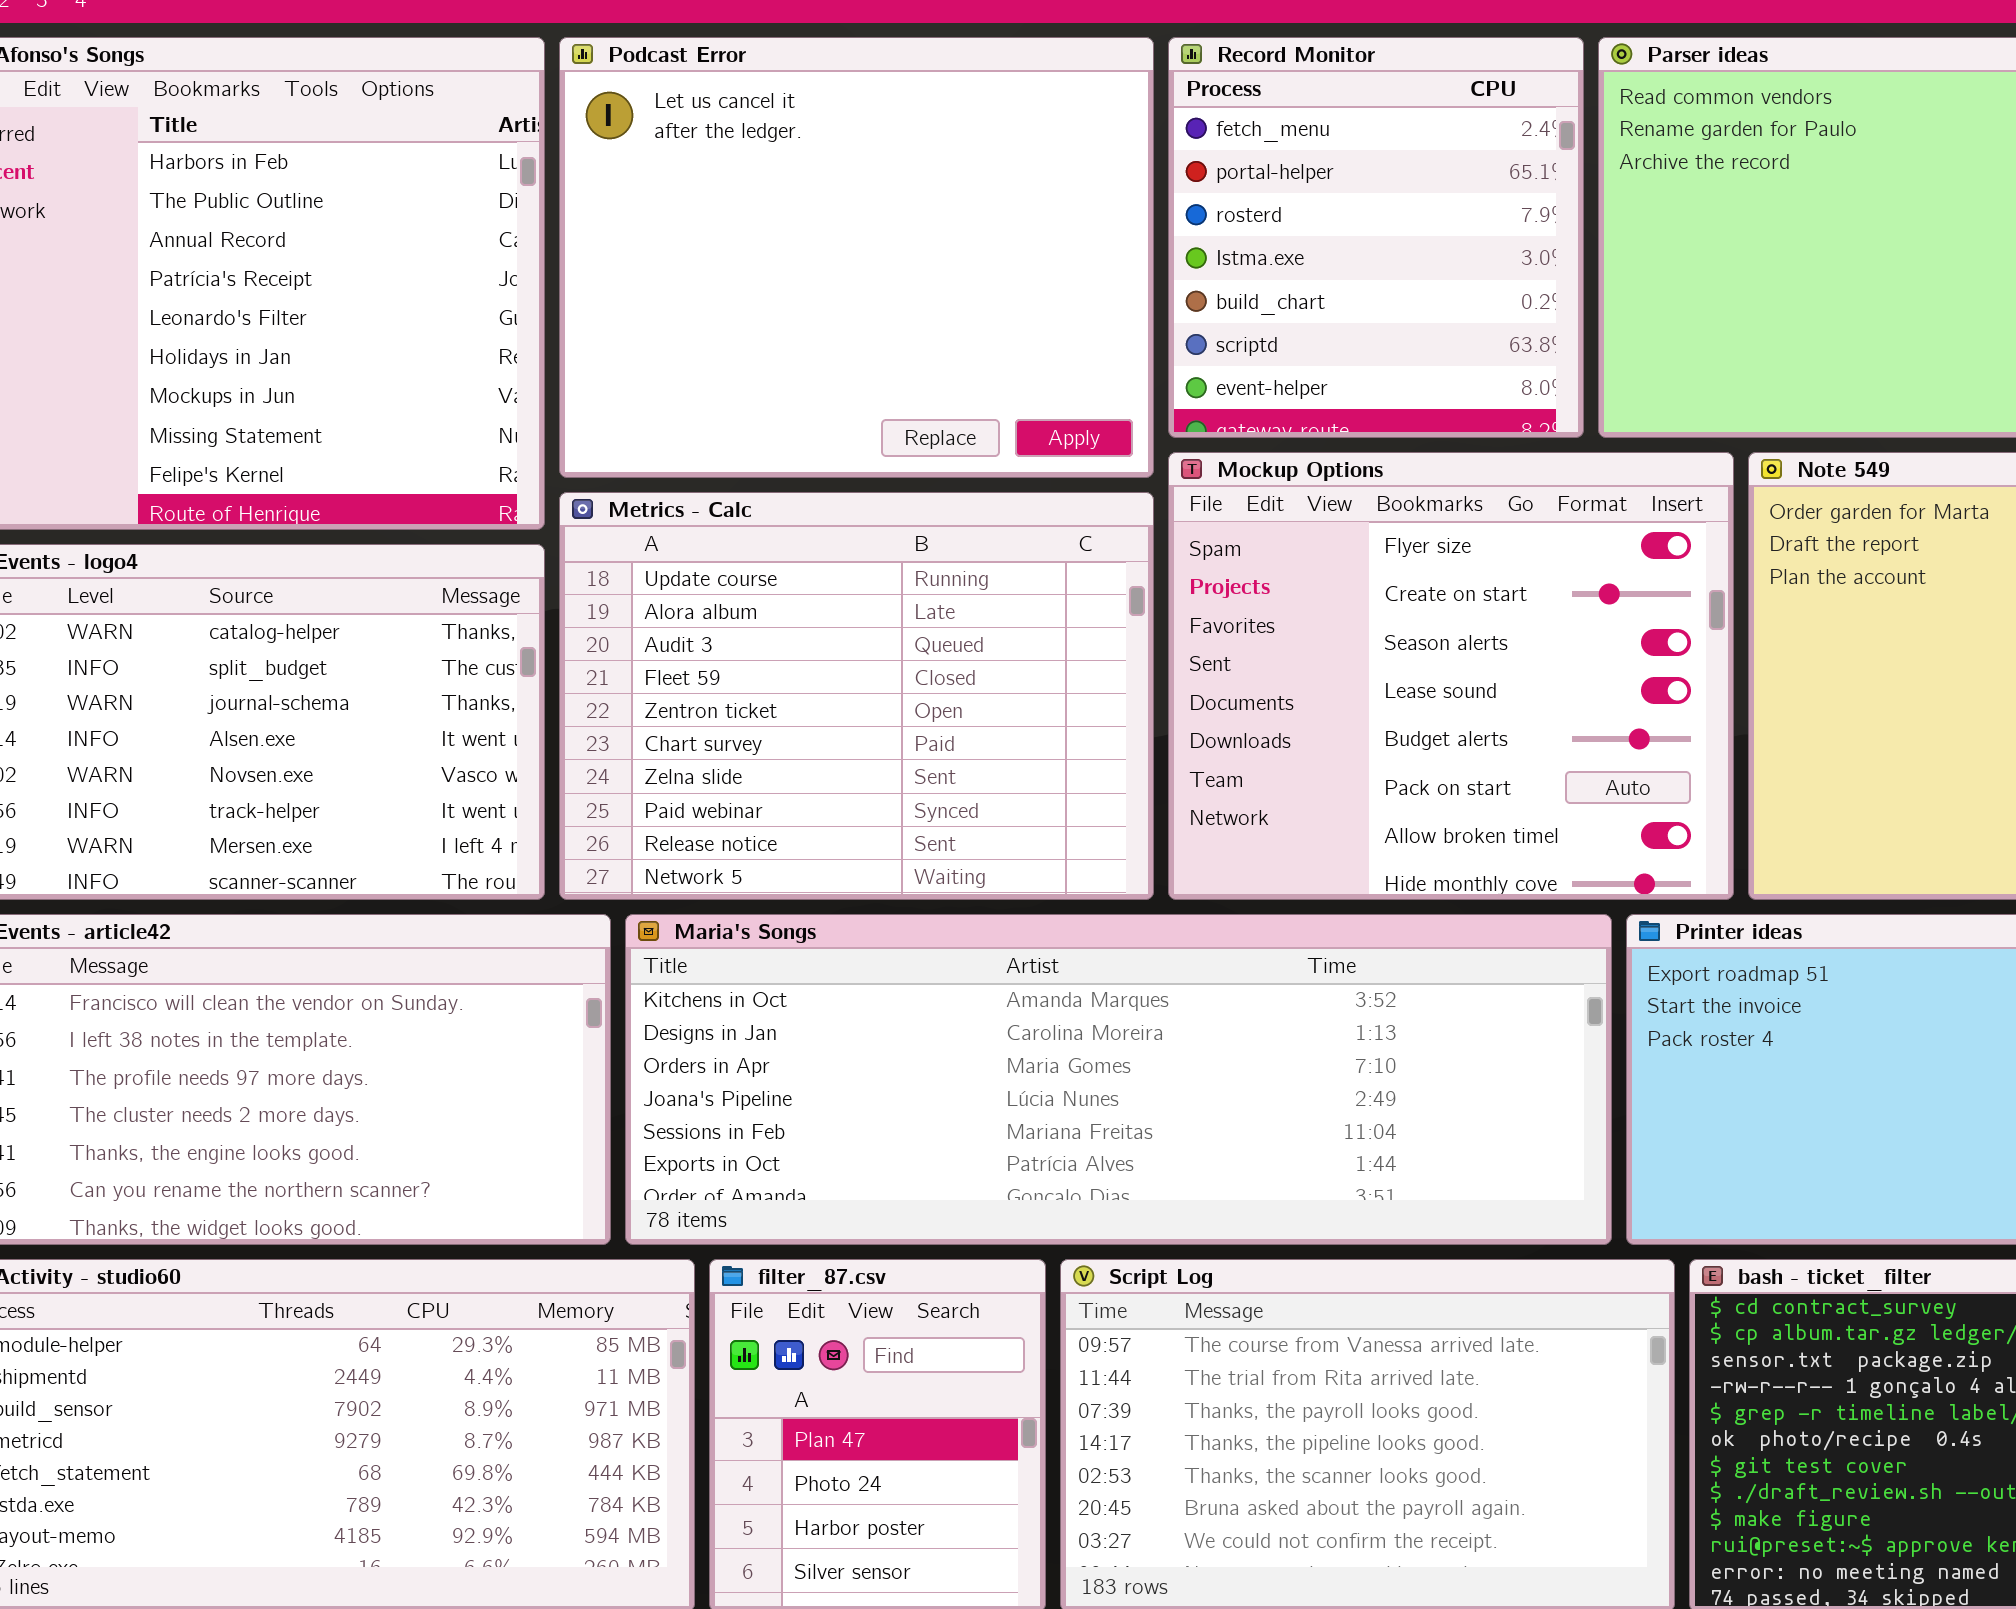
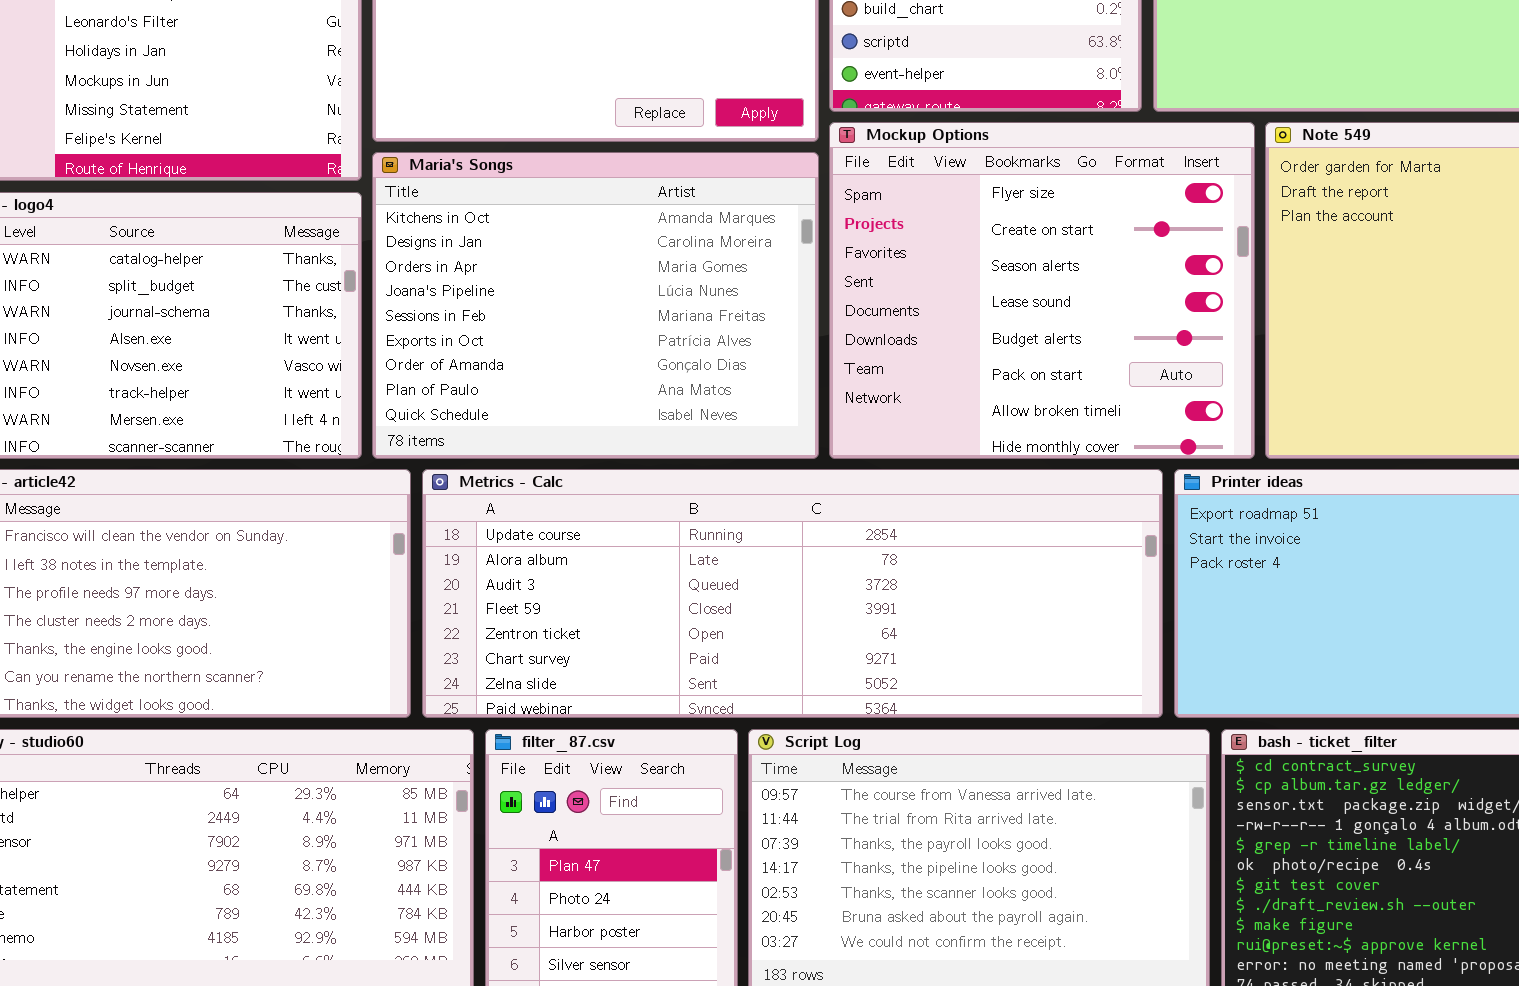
Metrics - Calc: [559,492,1154,900] -> [422,469,1163,718], moved, resized
Maria's Songs: [625,914,1612,1245] -> [372,152,819,459], moved, resized

